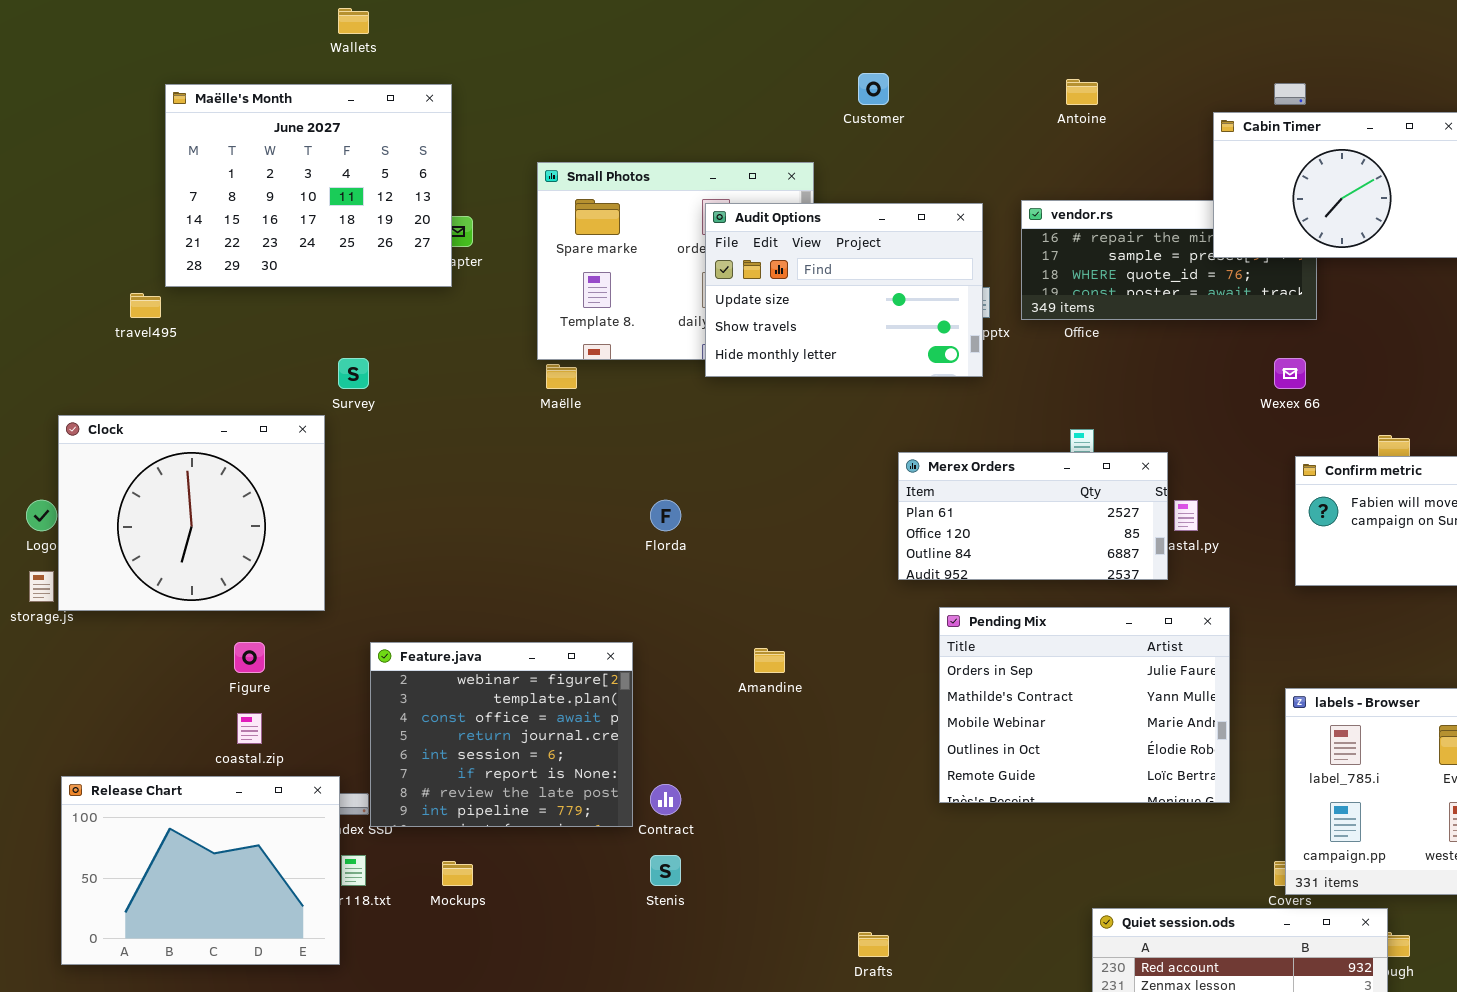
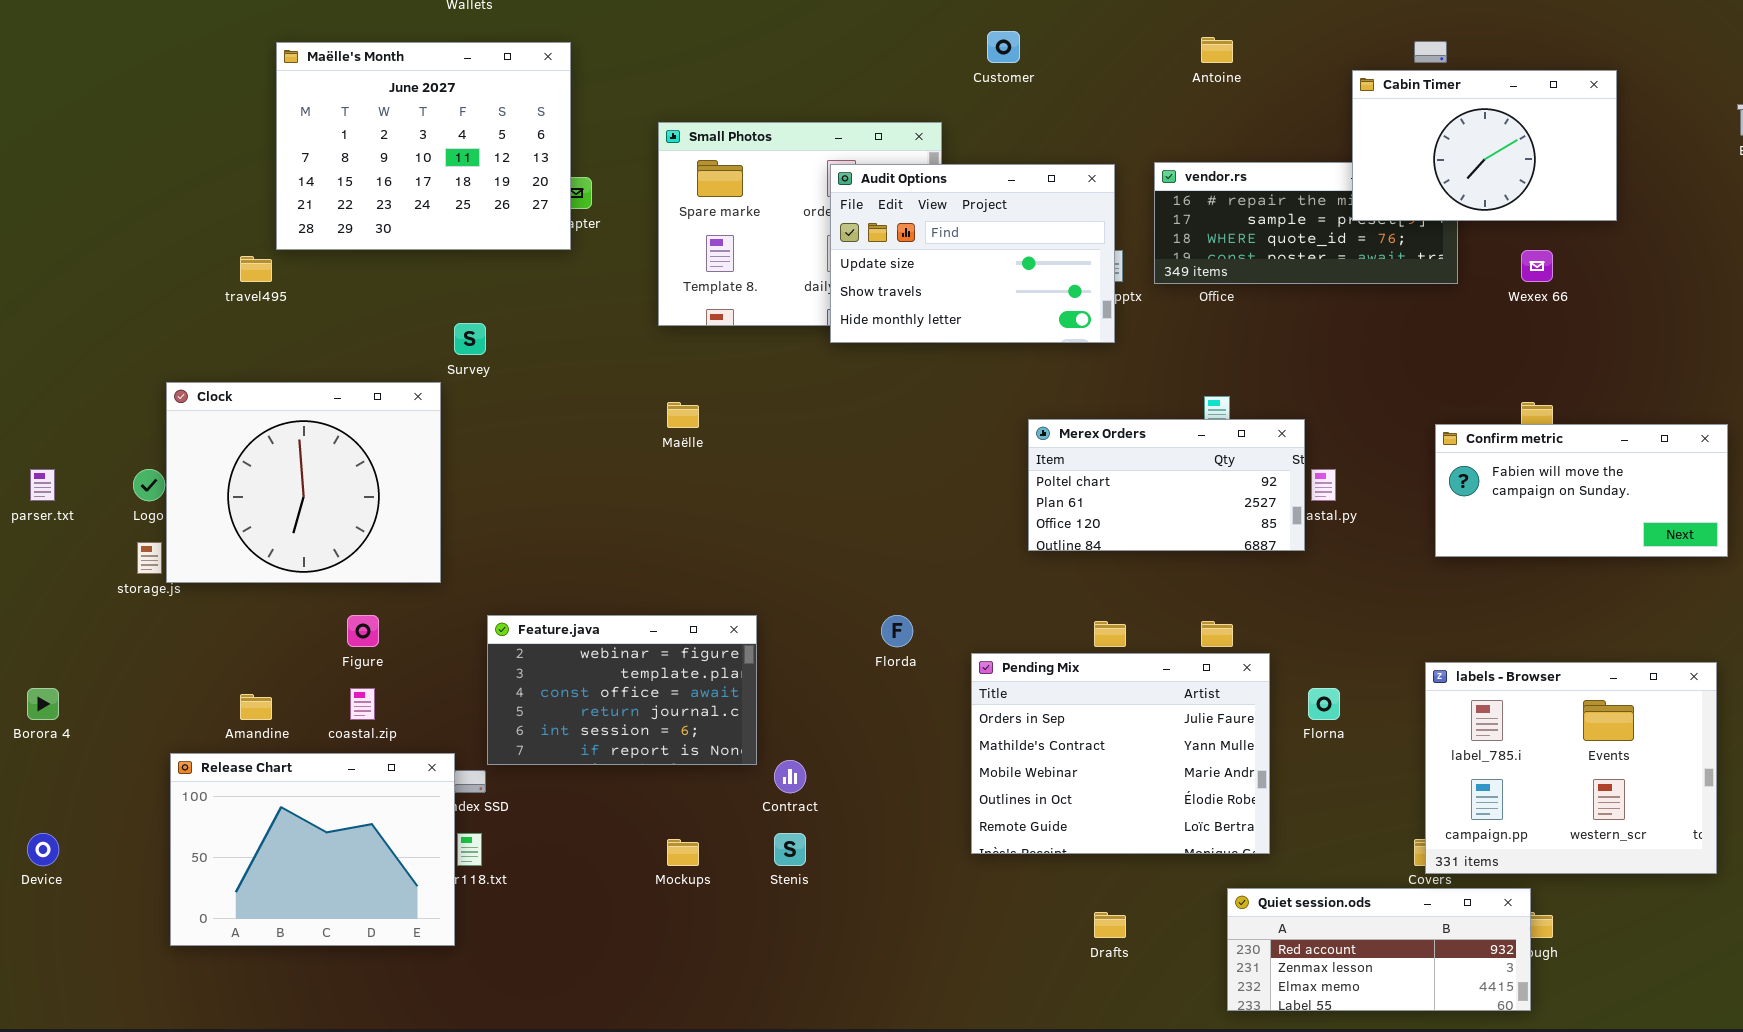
Wexex 66: [1274,358,1306,389] -> [1521,250,1553,282], moved
Maëlle: [546,364,577,389] -> [667,402,699,428], moved
Merex Orders: [898,452,1168,580] -> [1028,419,1305,551], scrolled up 1 row
Florda: [650,500,681,531] -> [881,615,913,647], moved
Pending Mix: [939,607,1230,803] -> [971,653,1270,854], moved
Feature.java: [370,642,633,827] -> [487,615,757,765], resized
Amandine: [754,648,785,673] -> [240,694,272,720], moved
Mockups: [442,861,473,886] -> [667,839,699,866], moved
Drafts: [858,932,889,957] -> [1094,912,1126,938], moved

